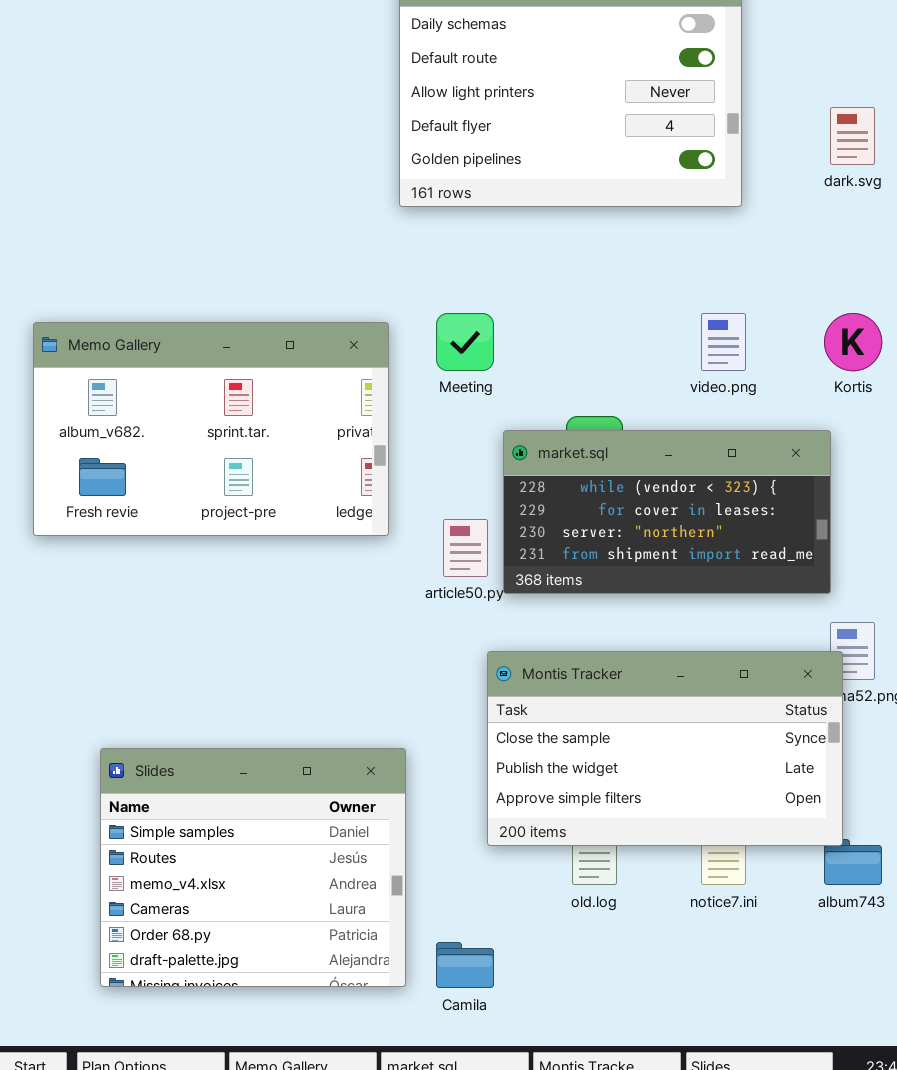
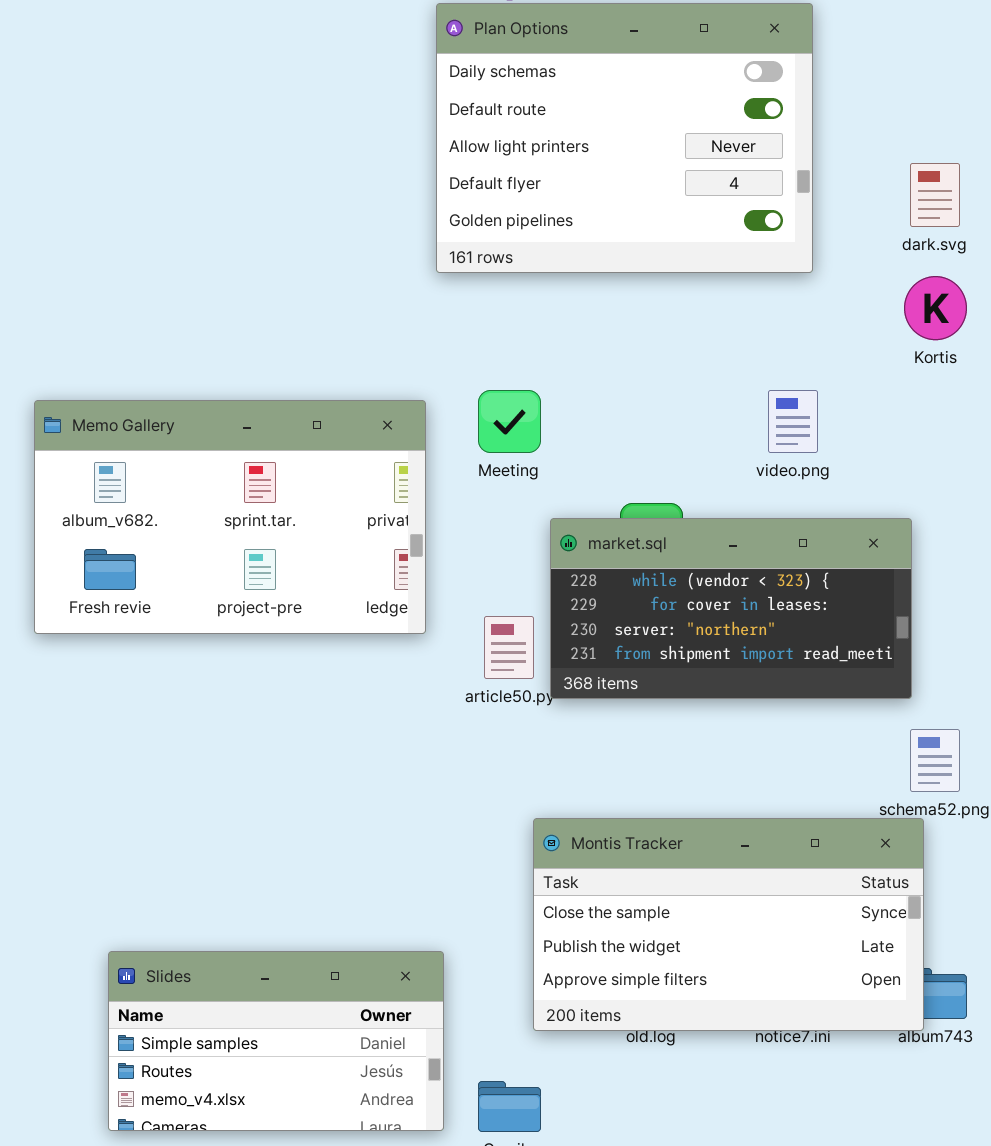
Kortis: [824,313,882,371] -> [904,276,967,340], moved
Montis Tracker: [487,651,843,846] -> [533,818,924,1031], moved
Slides: [100,748,406,987] -> [108,951,444,1131], resized

